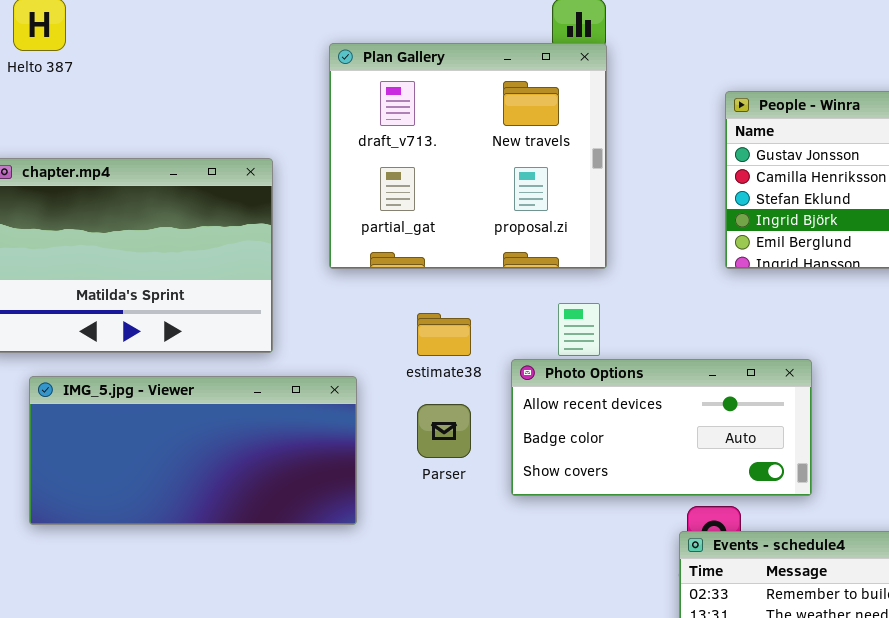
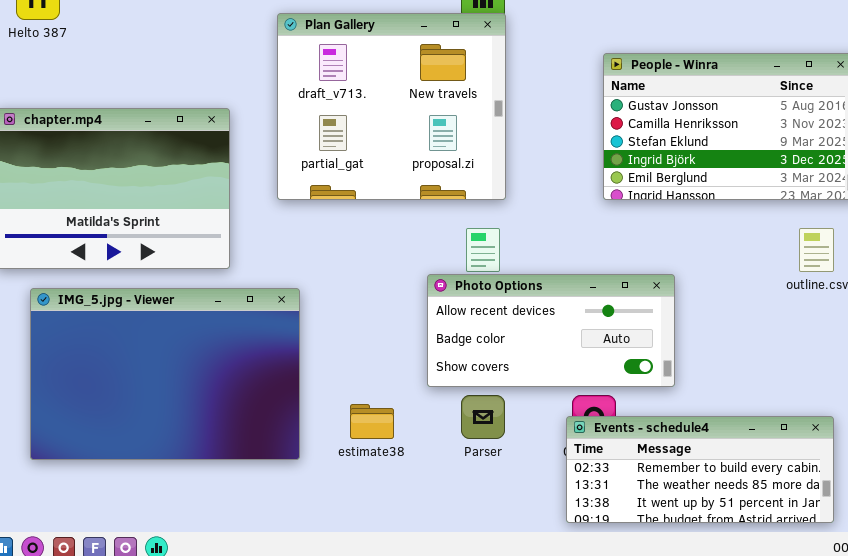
estimate38: [417,313,471,356] -> [350,404,394,439], moved
IMG_5.jpg - Viewer: [29,376,357,525] -> [30,288,300,460], resized
Parser: [417,404,471,458] -> [461,395,505,439], moved

